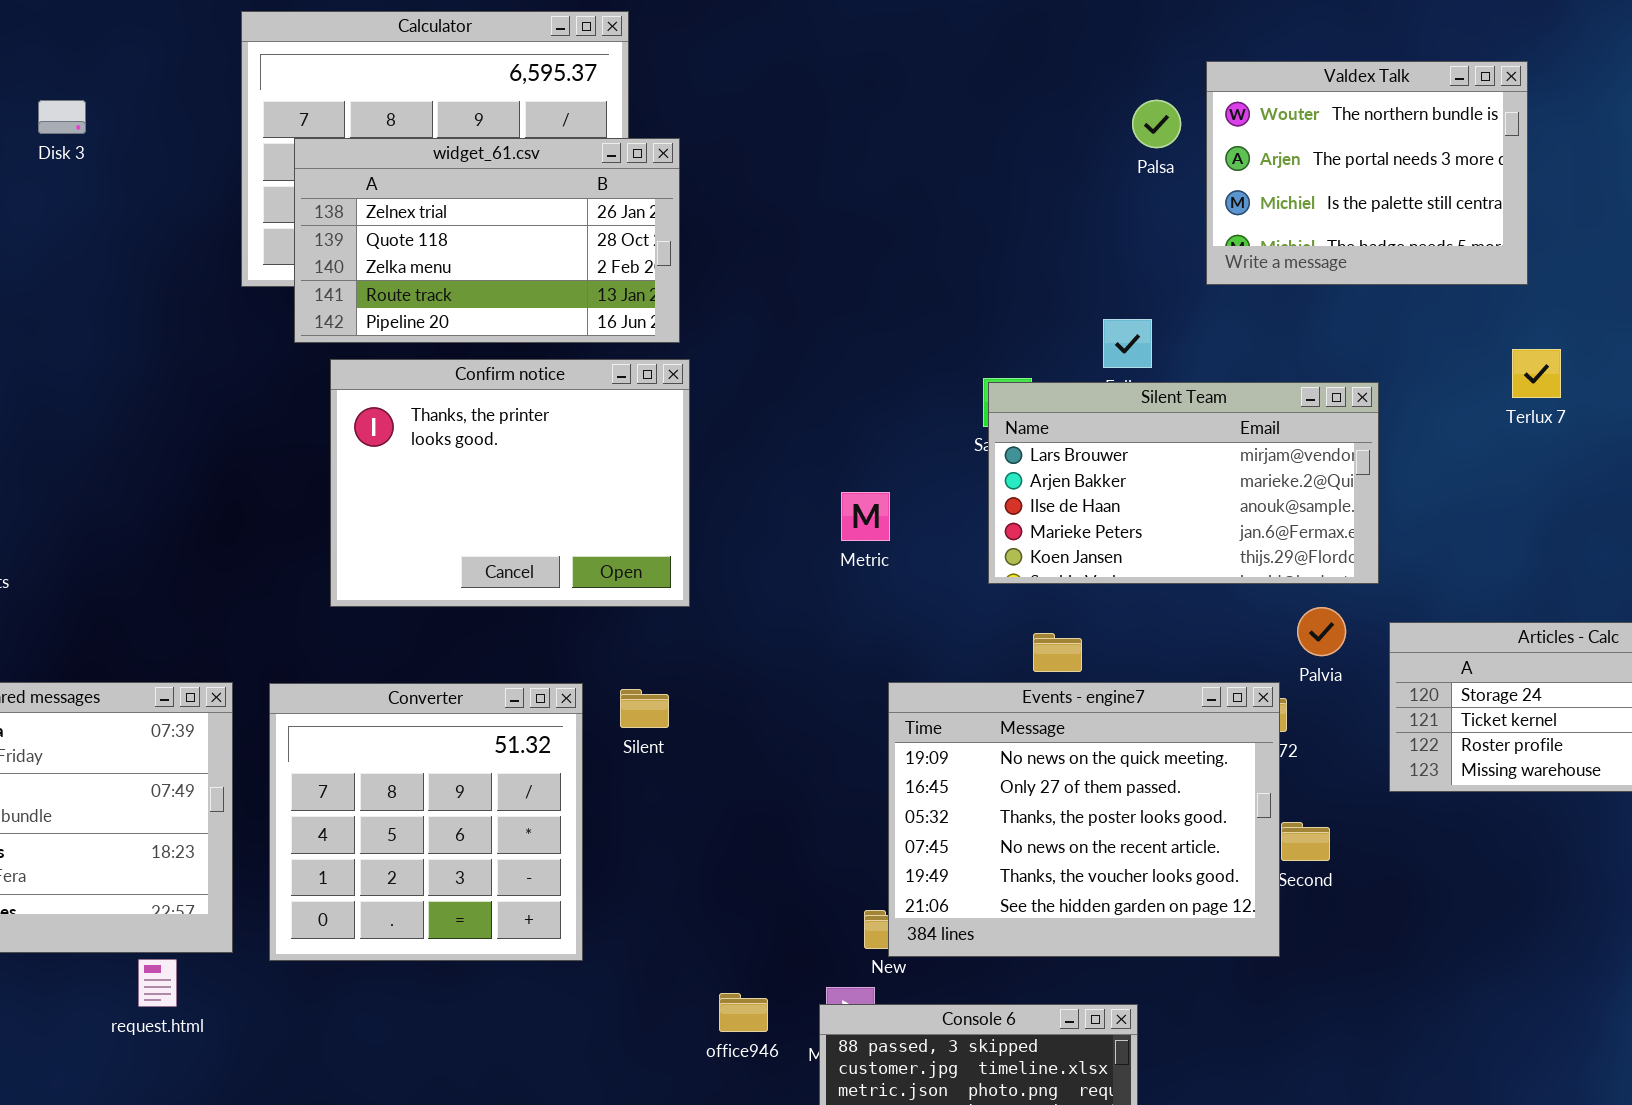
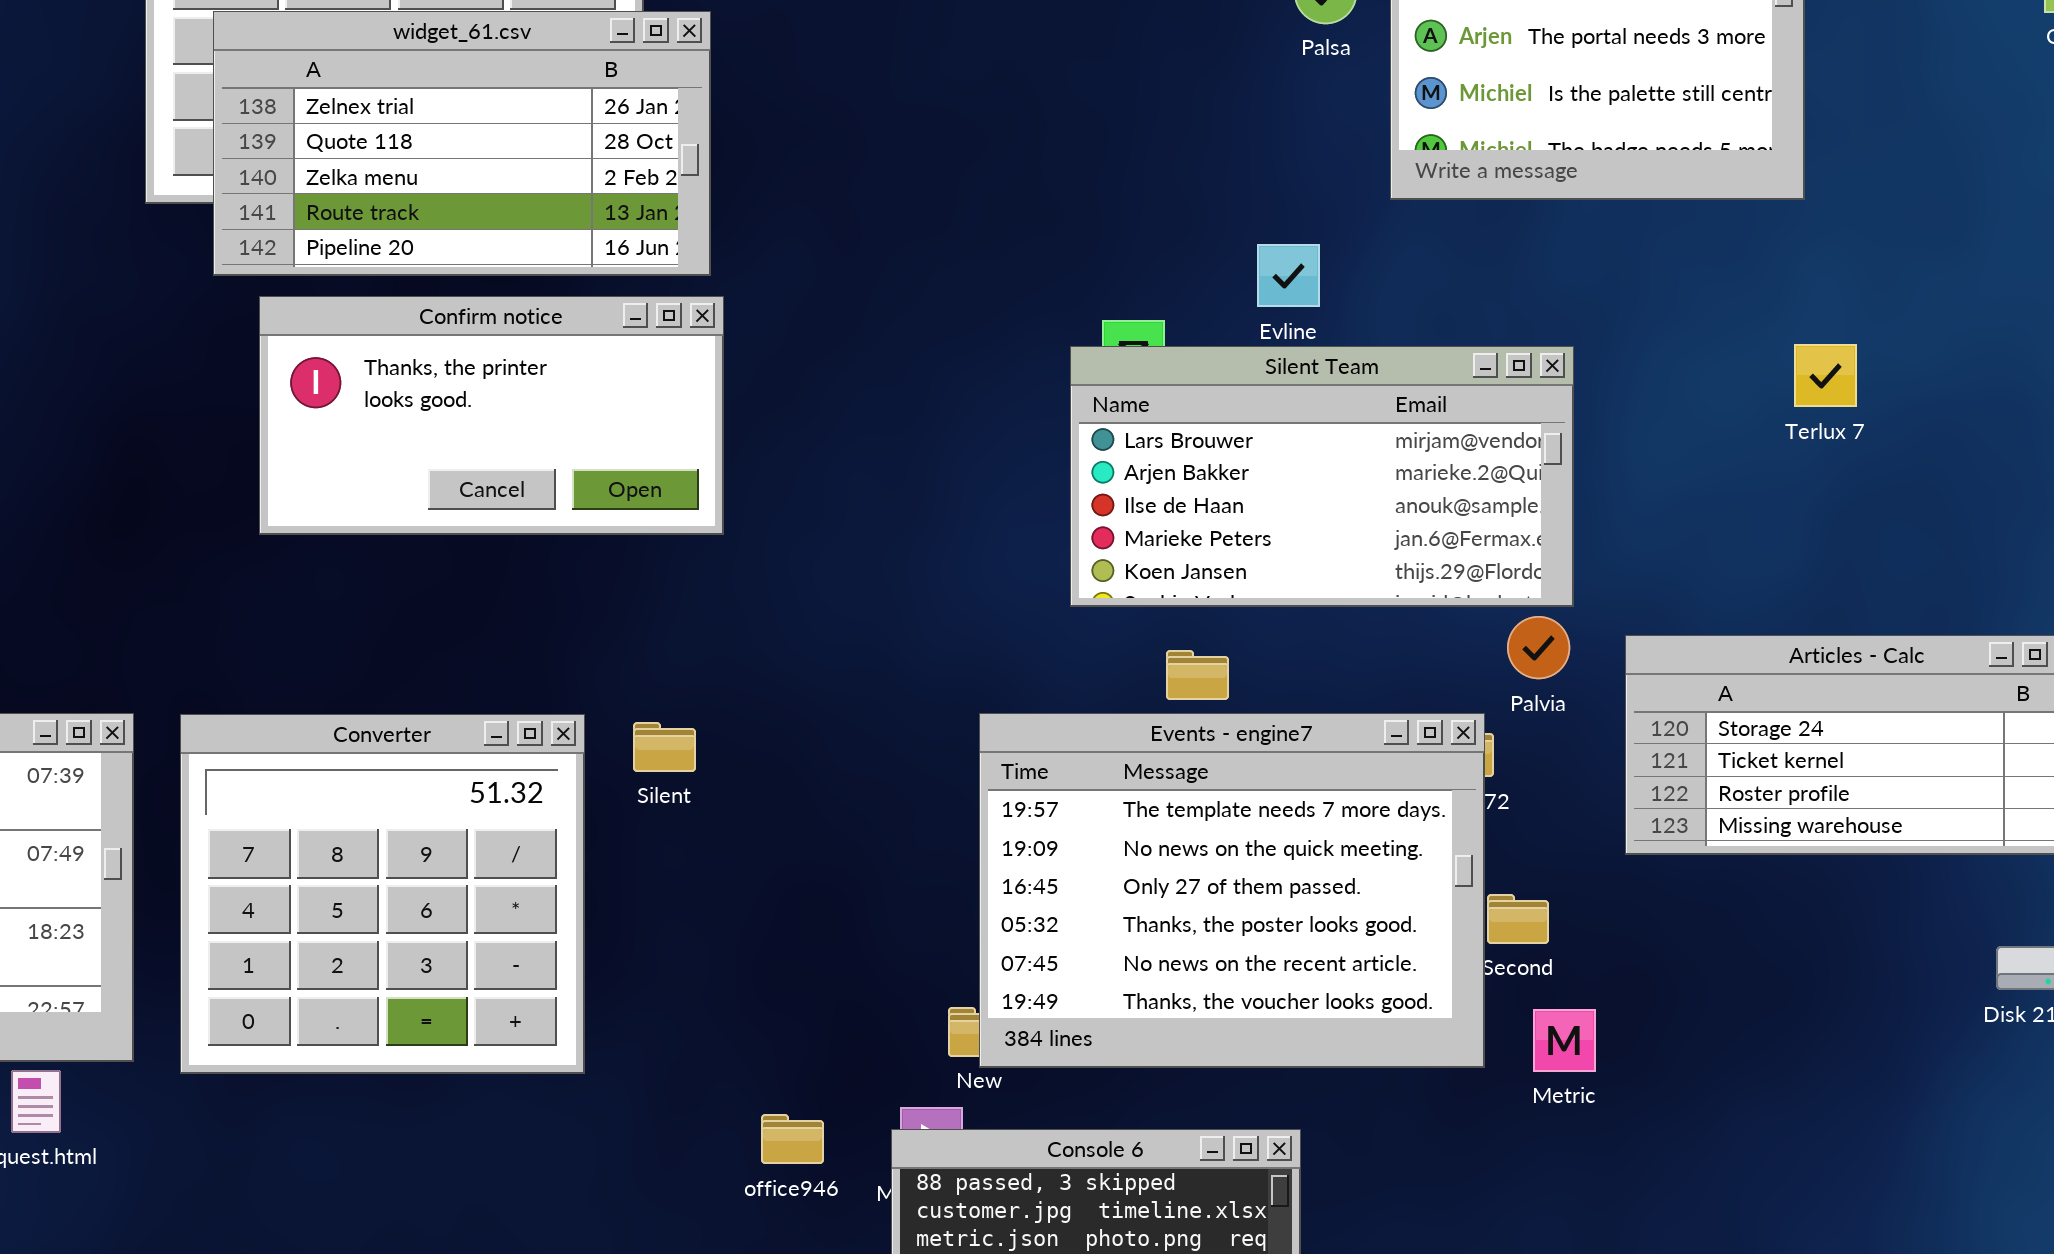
Terlux 7: [1512,349,1561,398] -> [1794,344,1857,407], moved
Confirm notice: [330,359,690,607] -> [259,296,724,535], resized
Silent Team: [988,382,1379,584] -> [1070,346,1574,607], moved
Metric: [841,492,890,541] -> [1533,1009,1596,1072], moved
Events - engine7: [888,682,1280,957] -> [979,713,1485,1068], scrolled up 1 row

